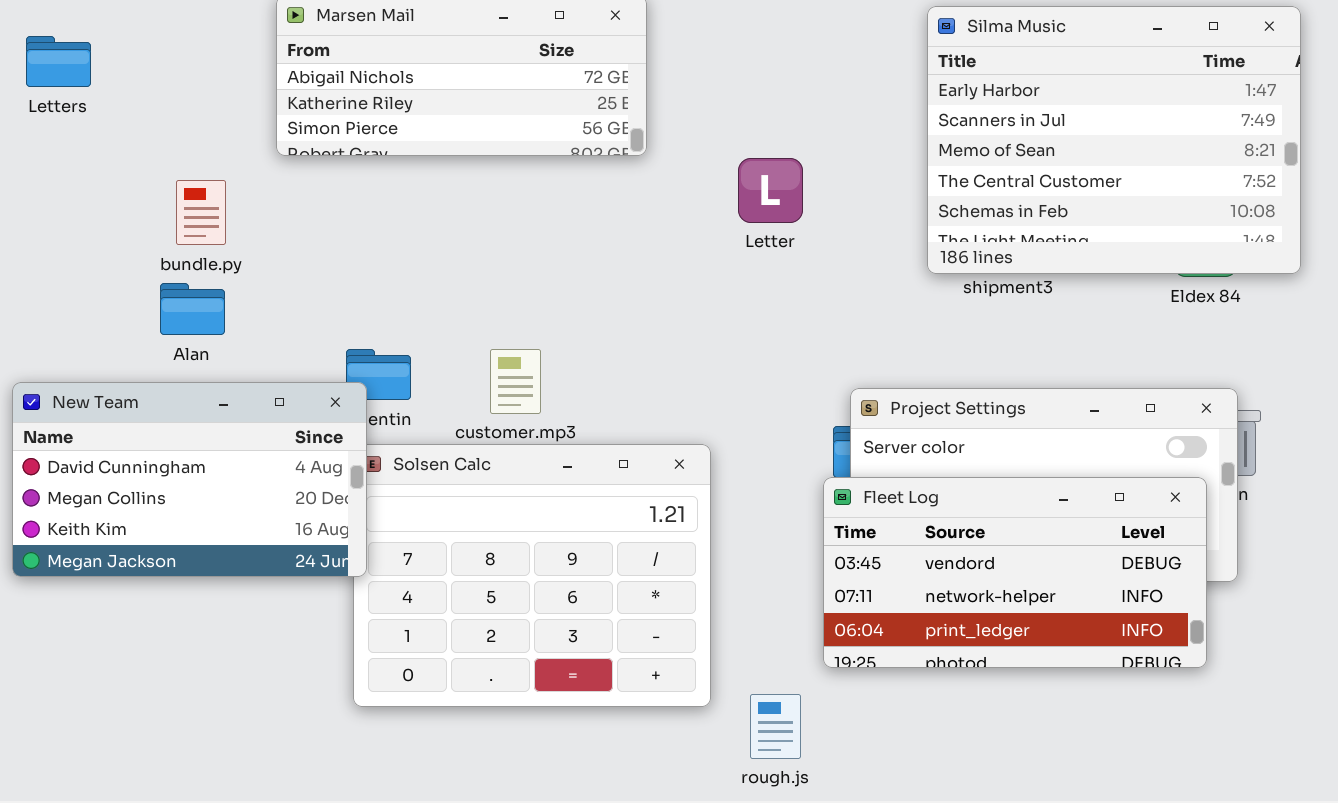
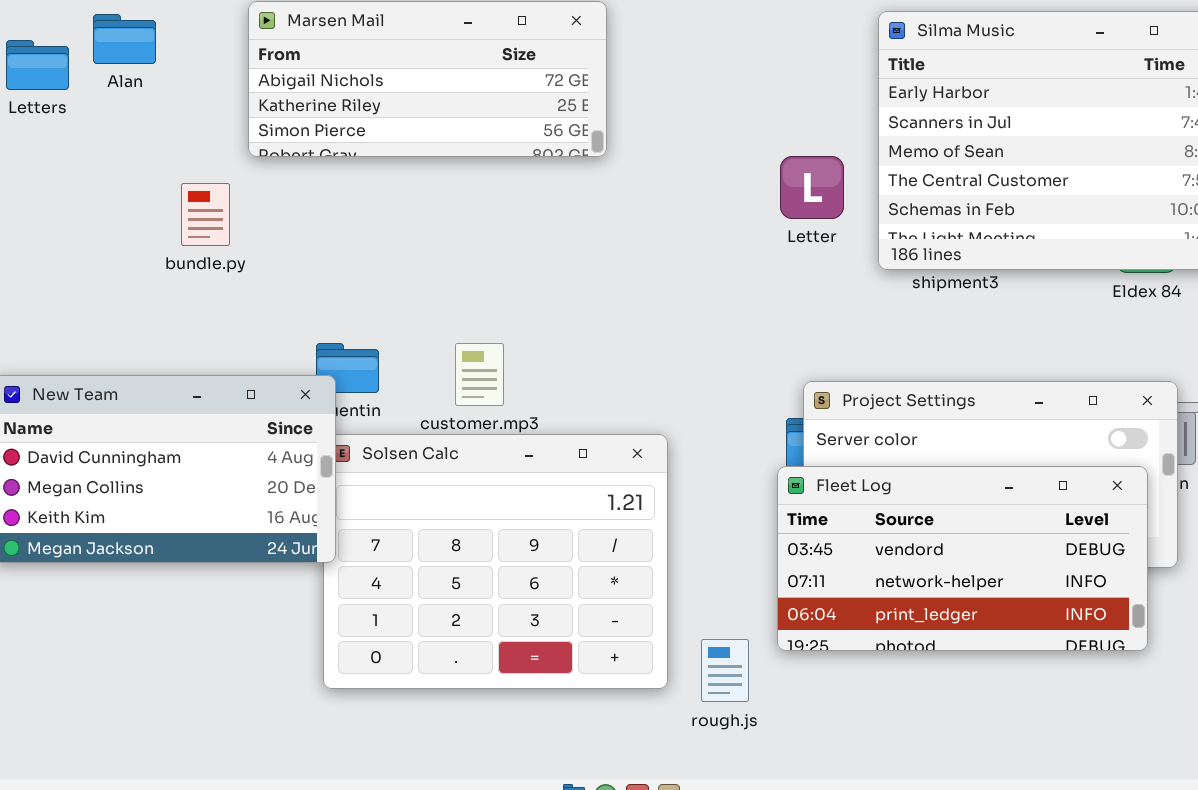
Letter: [738,158,803,223] -> [780,156,844,219], moved
bundle.py: [176,180,226,245] -> [181,183,230,246], moved
Alan: [160,283,225,335] -> [93,14,156,64], moved
rough.js: [750,694,801,759] -> [701,639,749,702], moved

